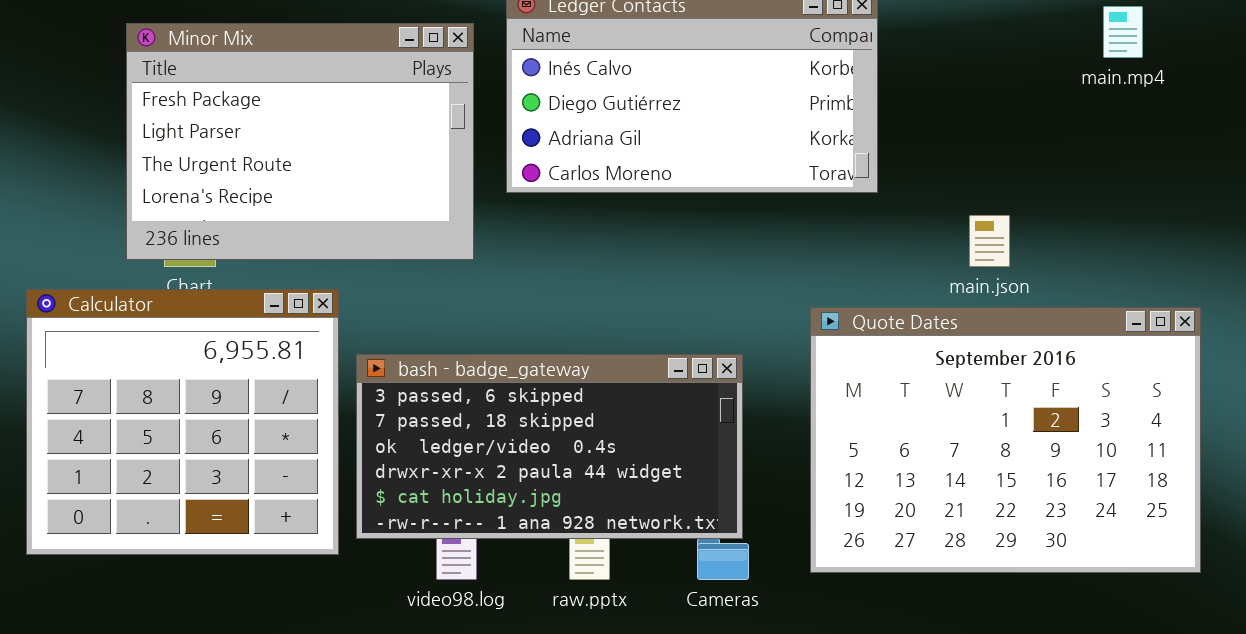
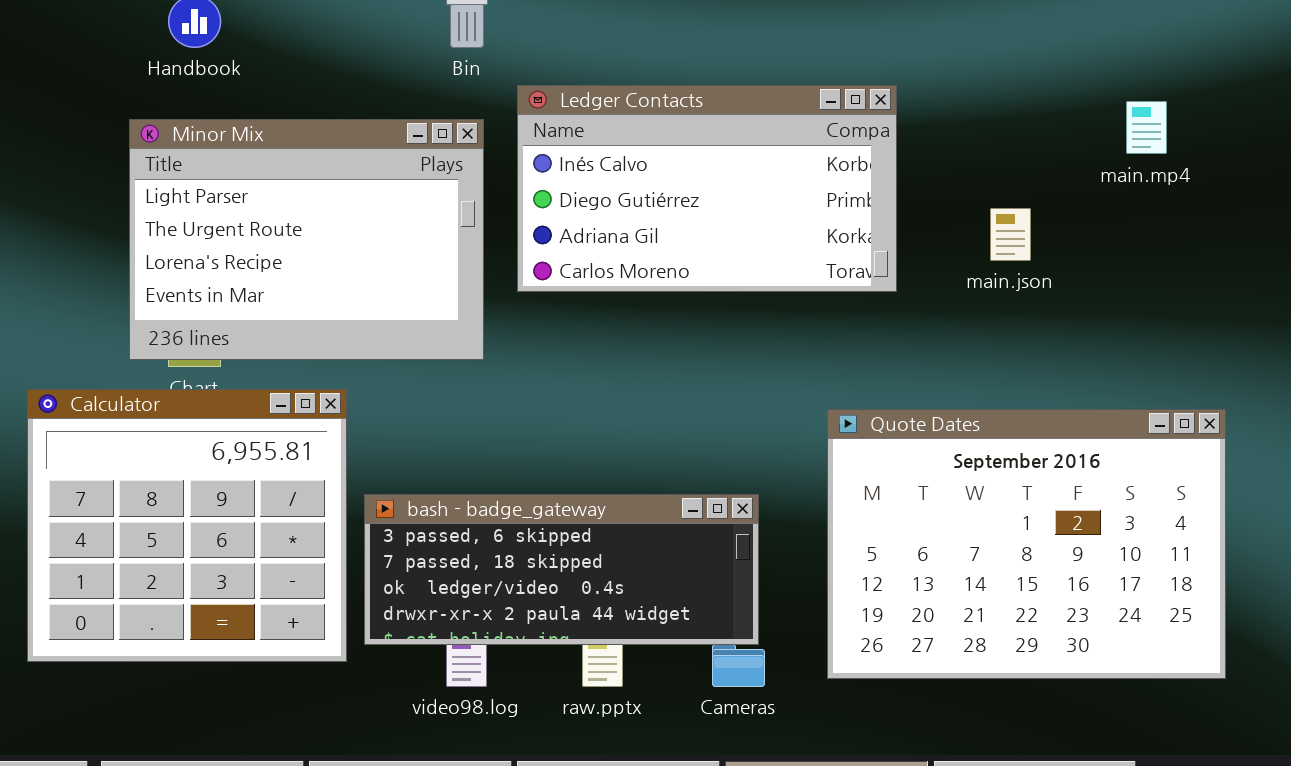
Minor Mix: [126,23,474,260] -> [129,119,484,360], scrolled down 1 row
main.json: [969,215,1010,267] -> [990,208,1031,261], moved
bash - badge_gateway: [356,354,743,539] -> [364,494,759,645], resized

